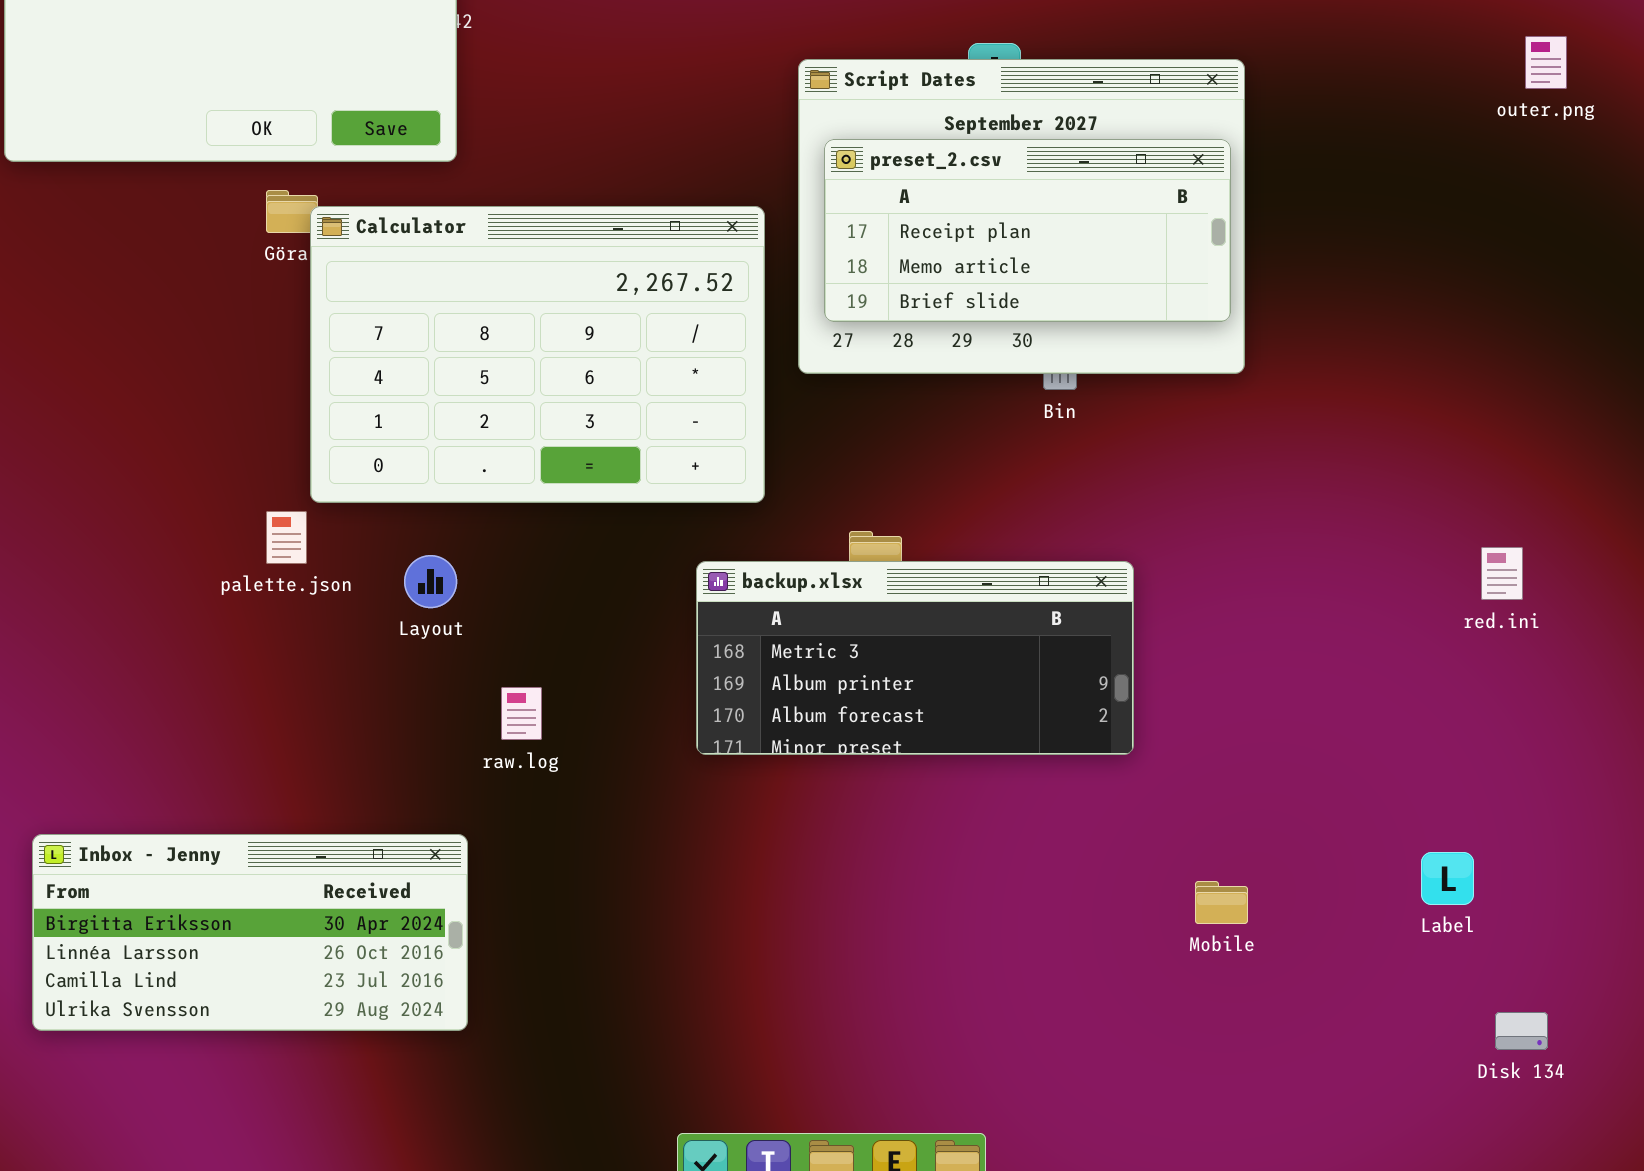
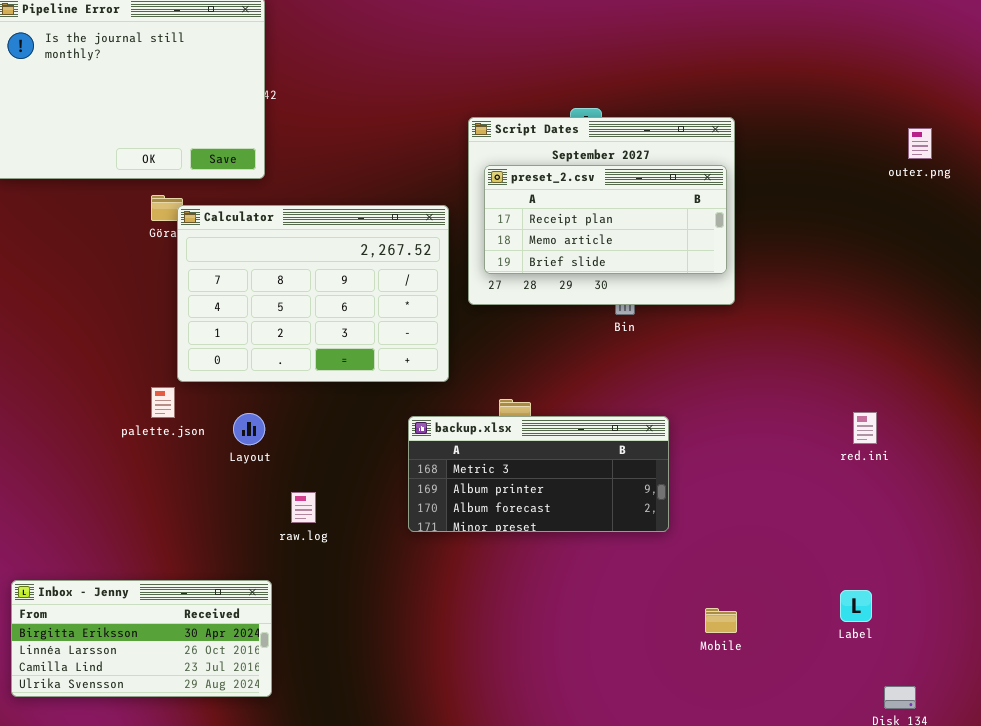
outer.png: [1525,36,1567,89] -> [908,128,932,159], moved
red.ini: [1481,547,1523,600] -> [853,412,877,444], moved

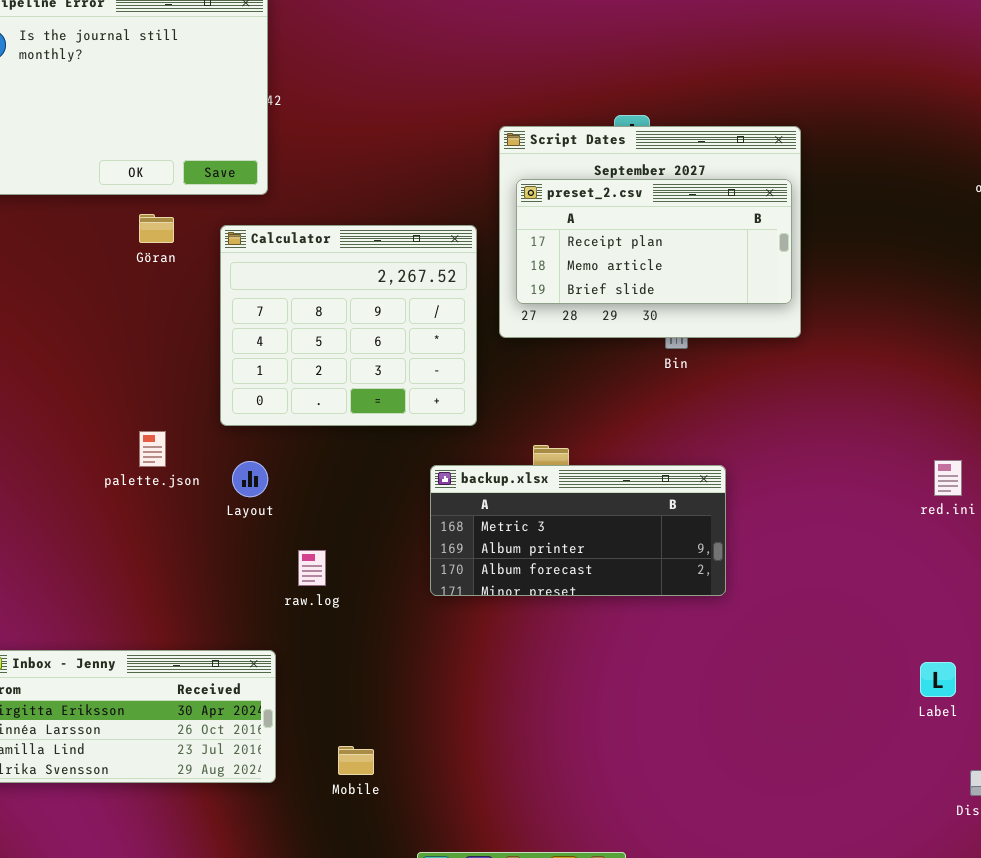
Calculator: [177,205,449,382] -> [220,225,477,426], resized
Mobile: [705,608,737,633] -> [338,746,374,775], moved

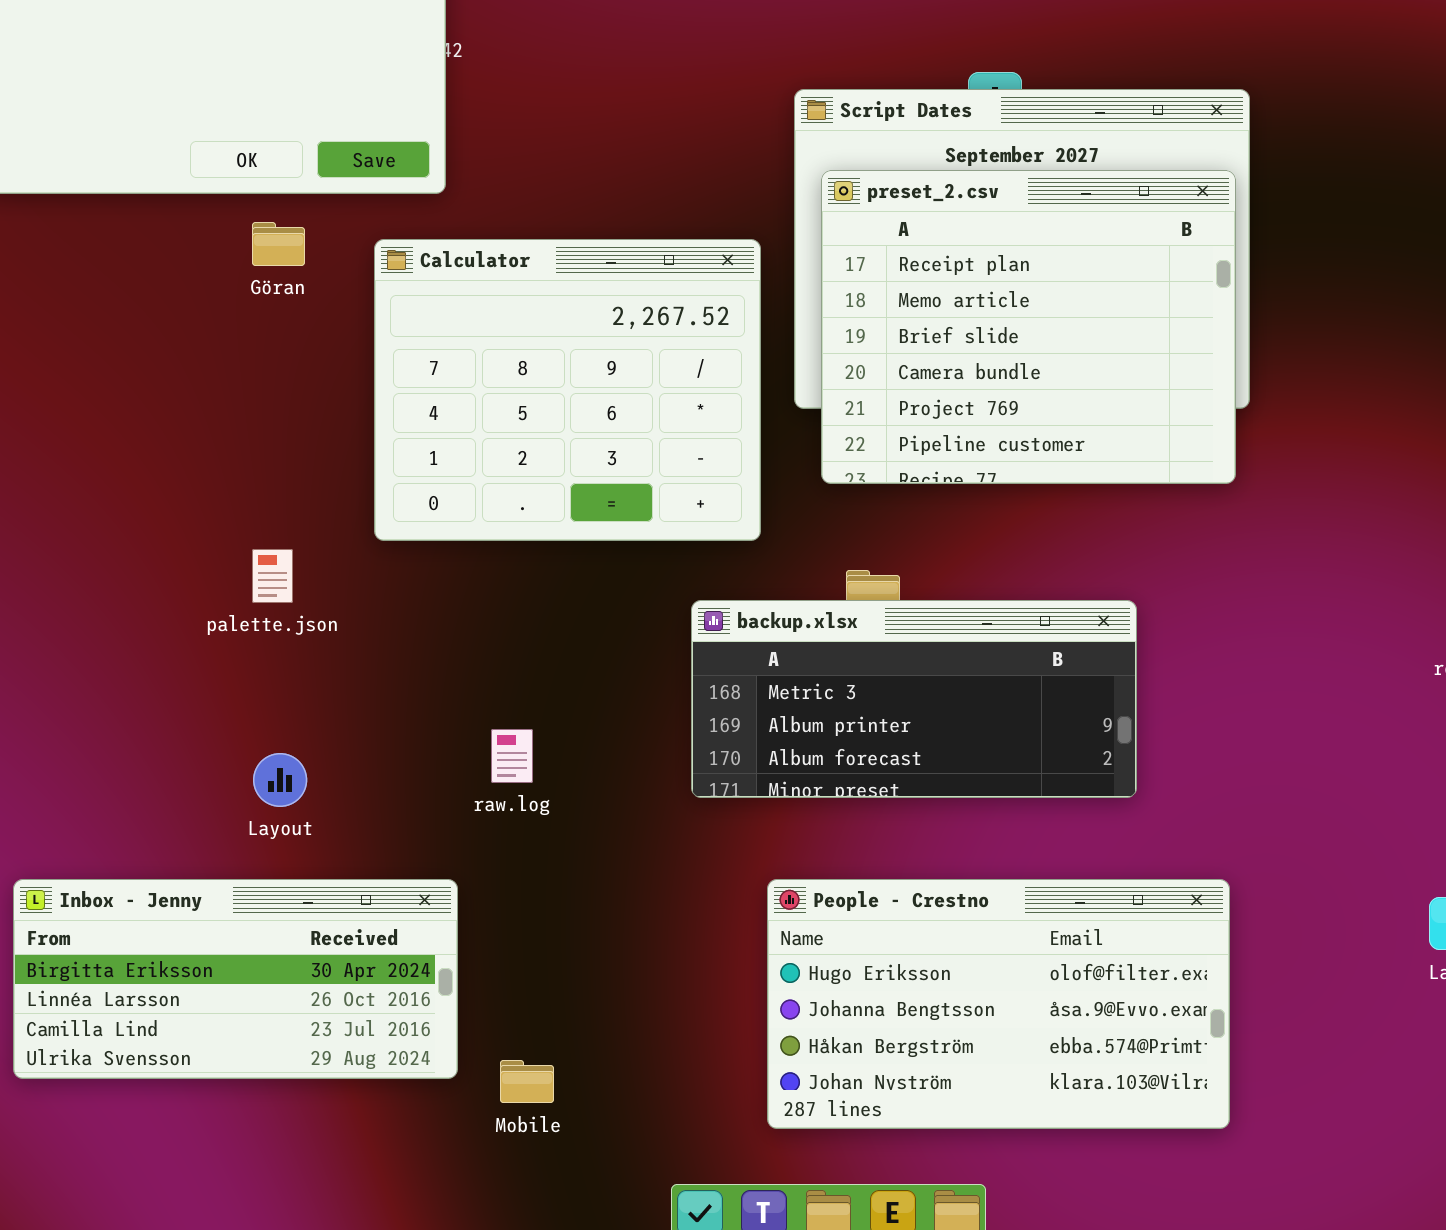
preset_2.csv: [516,179,792,304] -> [821,170,1236,484], resized
Layout: [232,461,268,497] -> [253,753,307,807], moved
People - Crestno: none -> [767,879,1230,1129], opened
Mobile: [338,746,374,775] -> [500,1060,554,1103], moved

